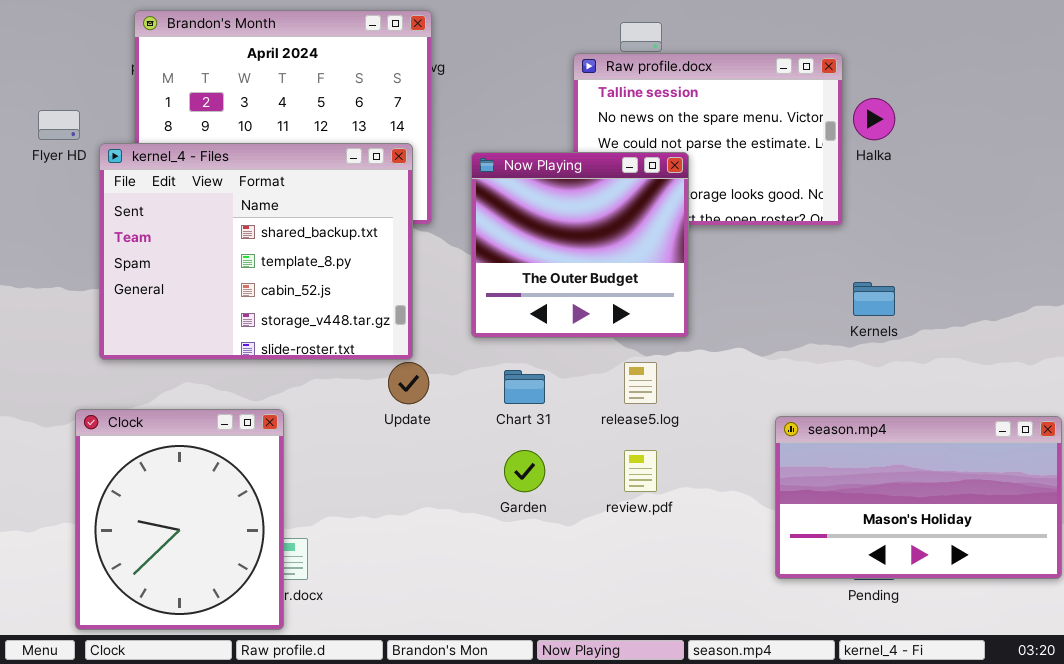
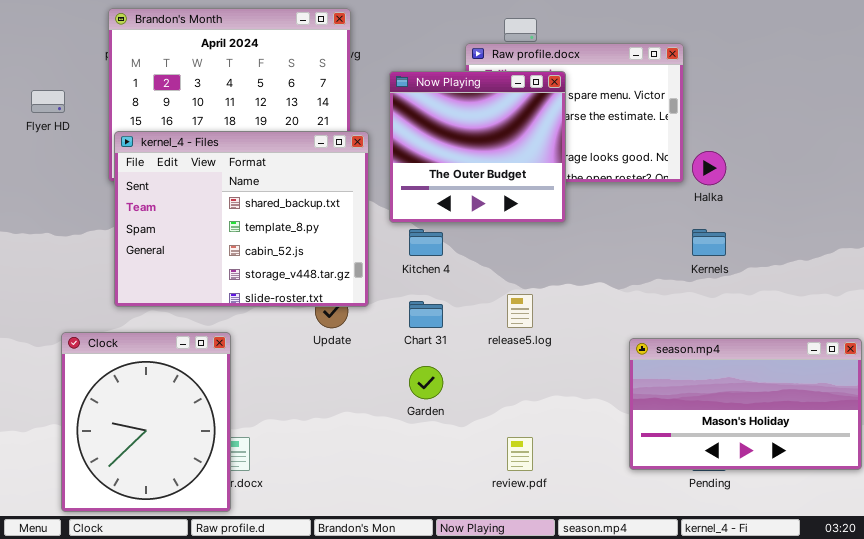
Halka: [853,98,895,140] -> [692,151,726,185], moved
kernel_4 - Files: [99,143,413,360] -> [114,131,369,307], moved
Now Playing: [471,152,689,338] -> [389,71,566,223], moved
review.pdf: [624,450,657,492] -> [507,437,533,471], moved

